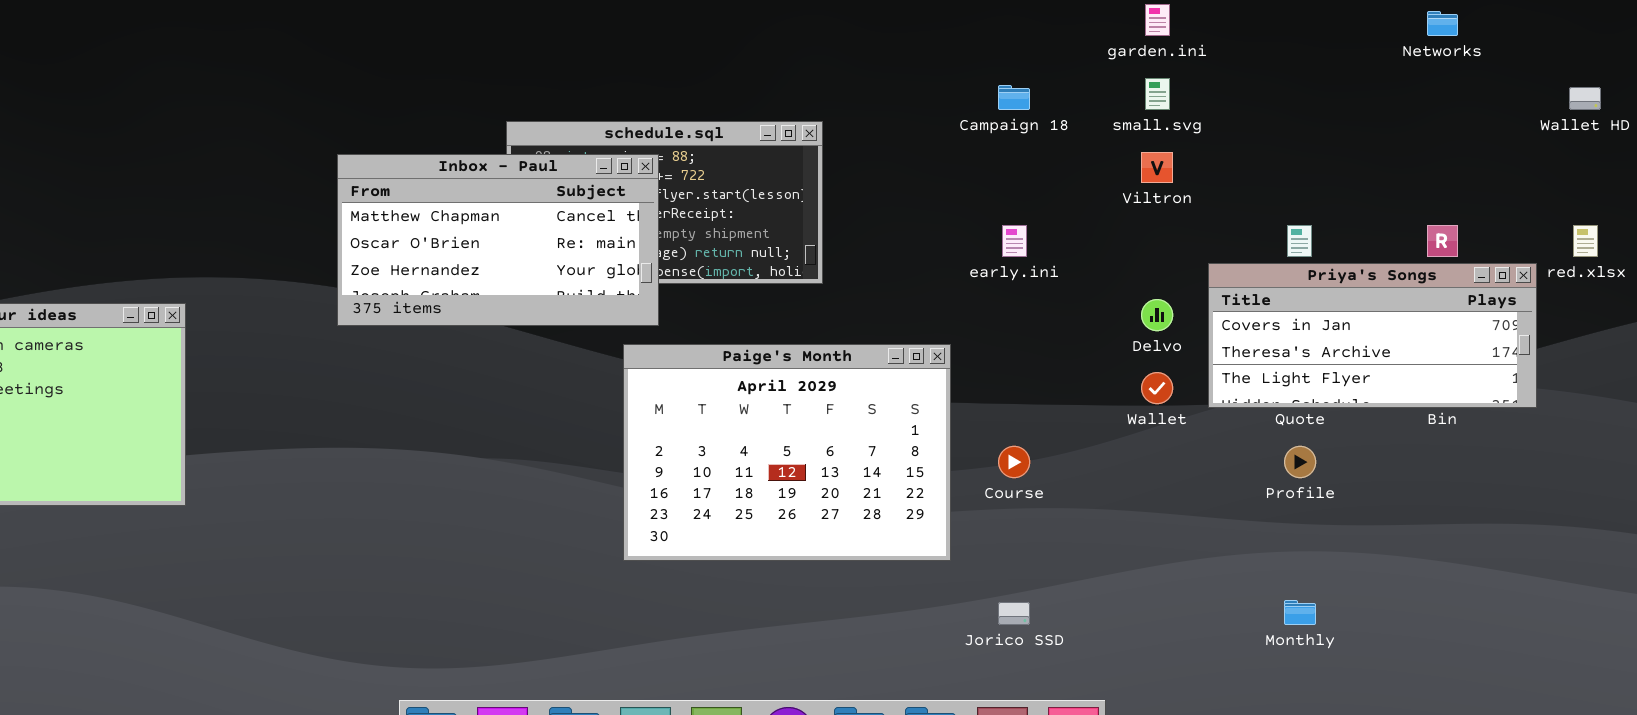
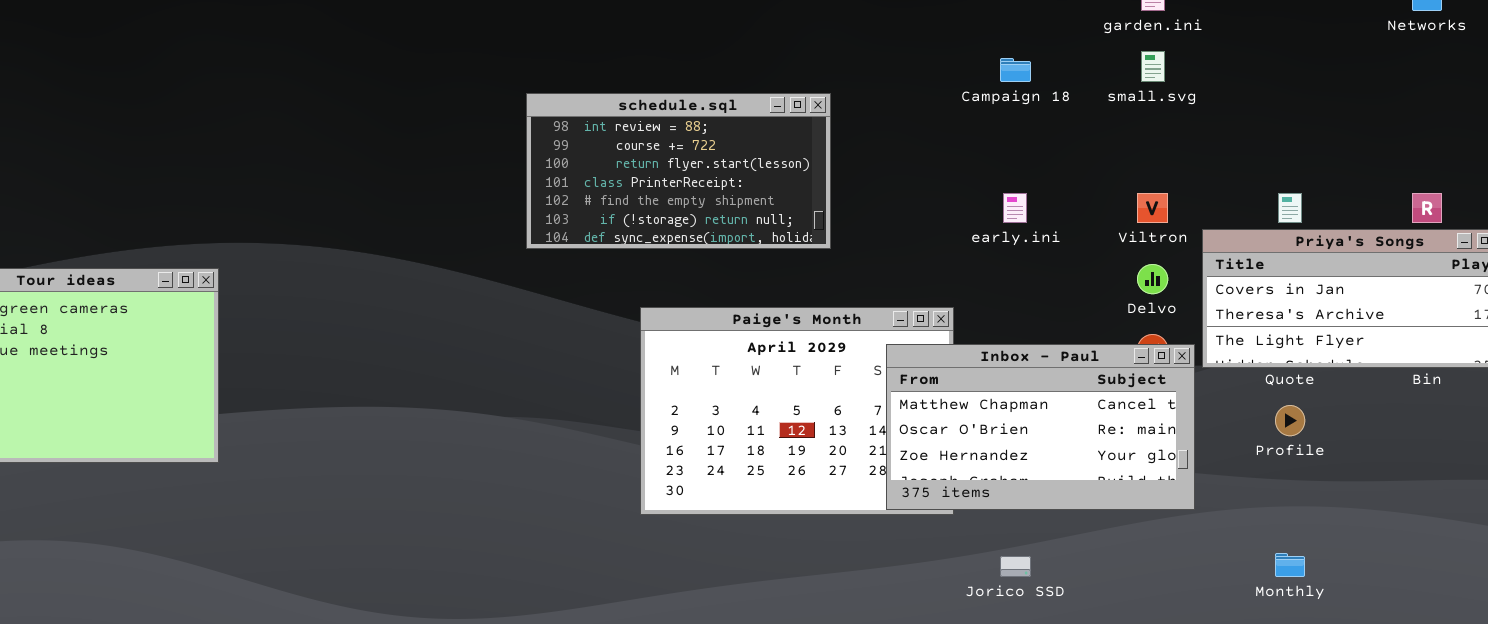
Viltron: [1141,152,1173,183] -> [1137,193,1168,223], moved
Inbox - Paul: [337,154,659,326] -> [886,344,1195,510], moved

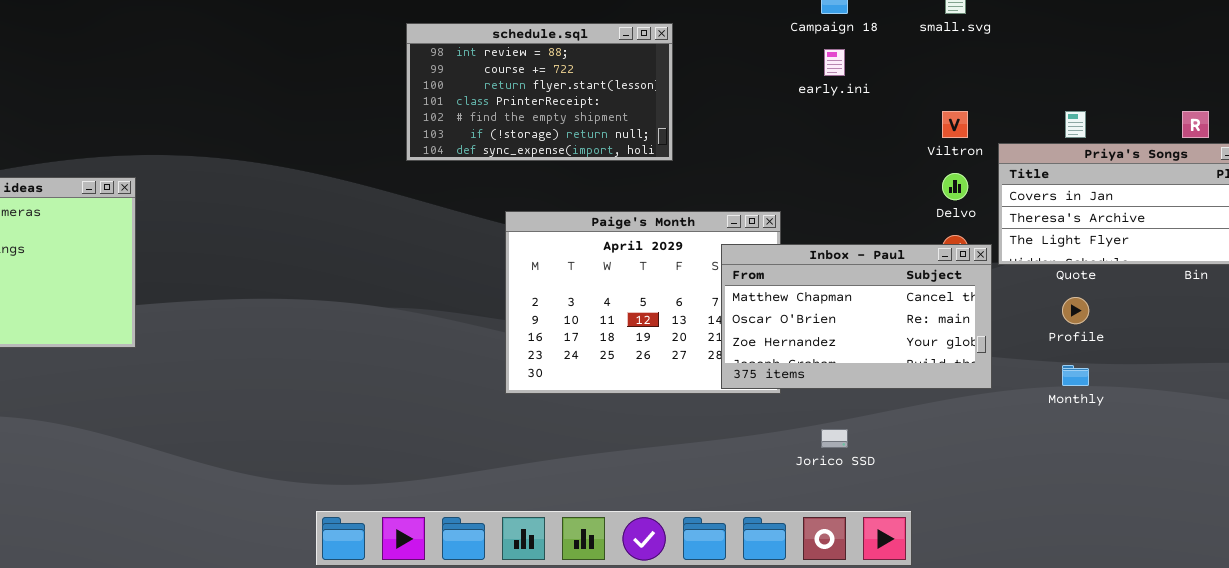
early.ini: [1003,193,1027,223] -> [824,49,845,76], moved
Monthly: [1275,553,1305,577] -> [1062,365,1089,386], moved

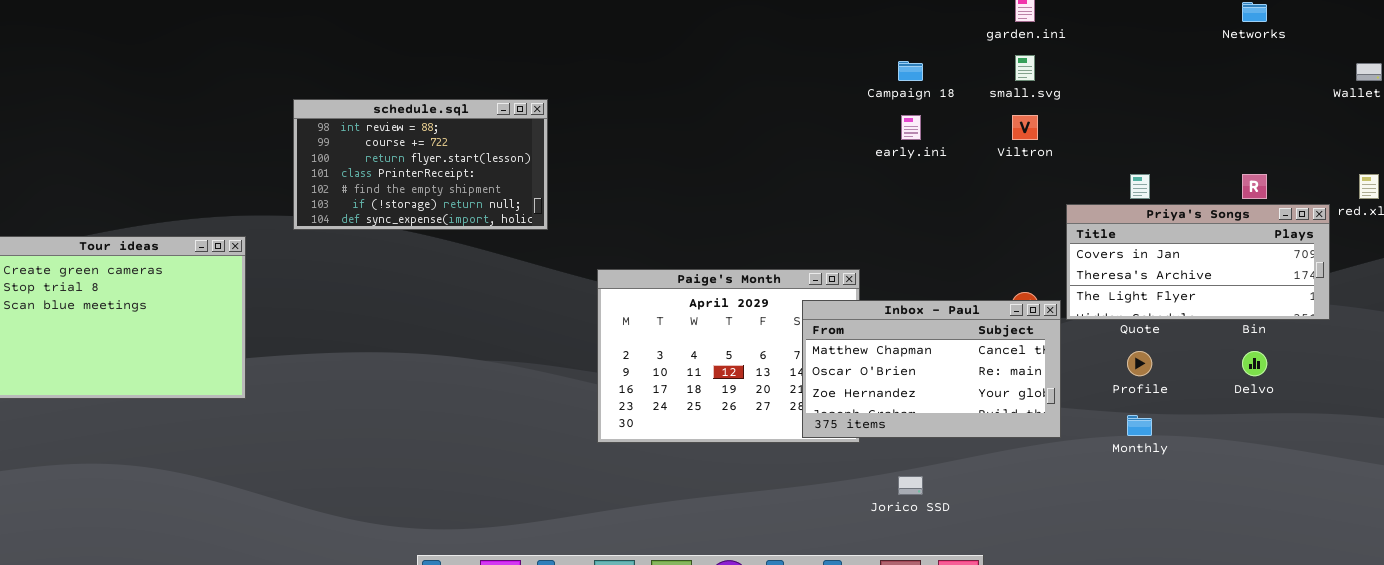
schedule.sql: [406,23,673,161] -> [293,99,548,230], moved
Viltron: [942,111,968,138] -> [1012,115,1038,140], moved
Delvo: [942,173,968,200] -> [1242,351,1267,376], moved

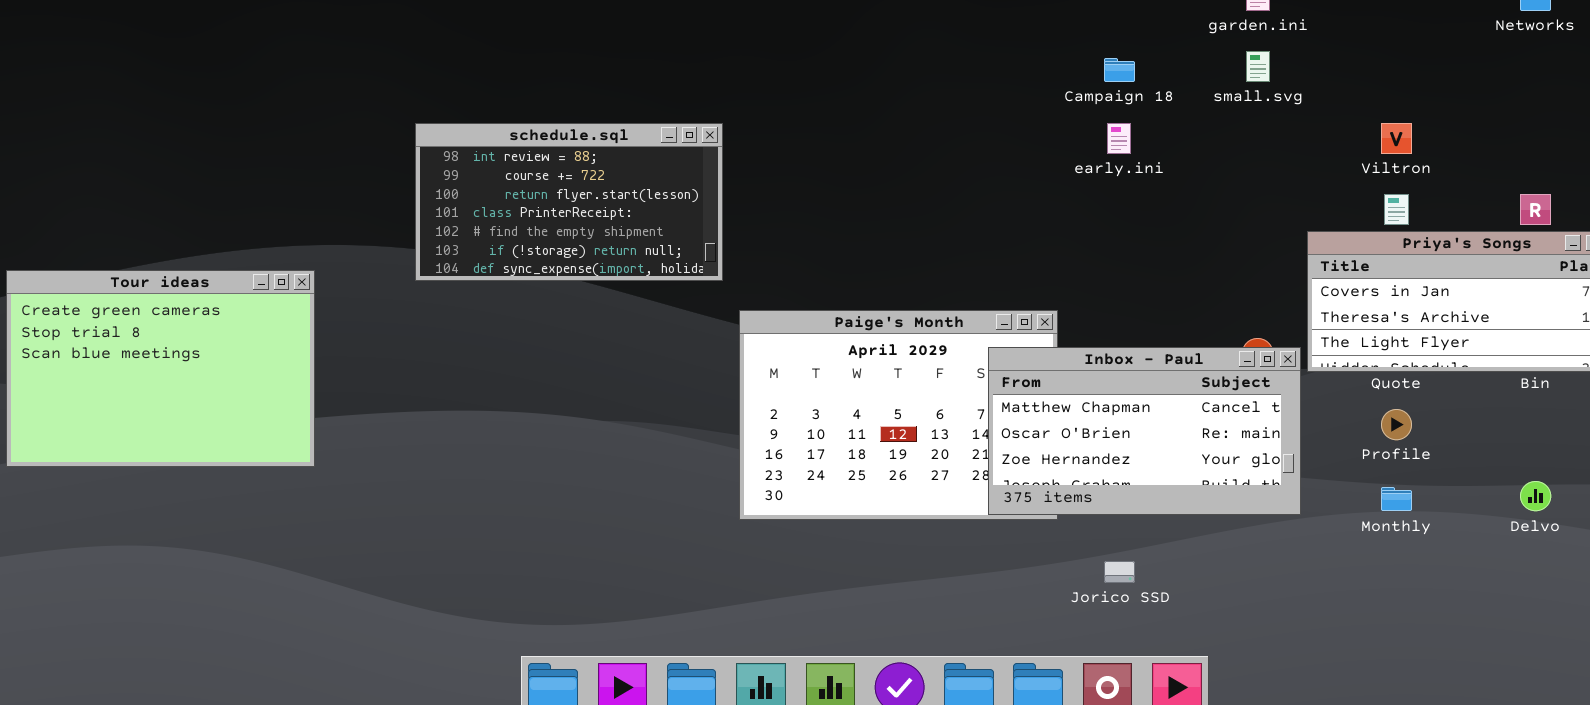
schedule.sql: [293,99,548,230] -> [415,123,723,281], moved
Viltron: [1012,115,1038,140] -> [1381,123,1412,154], moved
Delvo: [1242,351,1267,376] -> [1520,481,1551,511], moved

